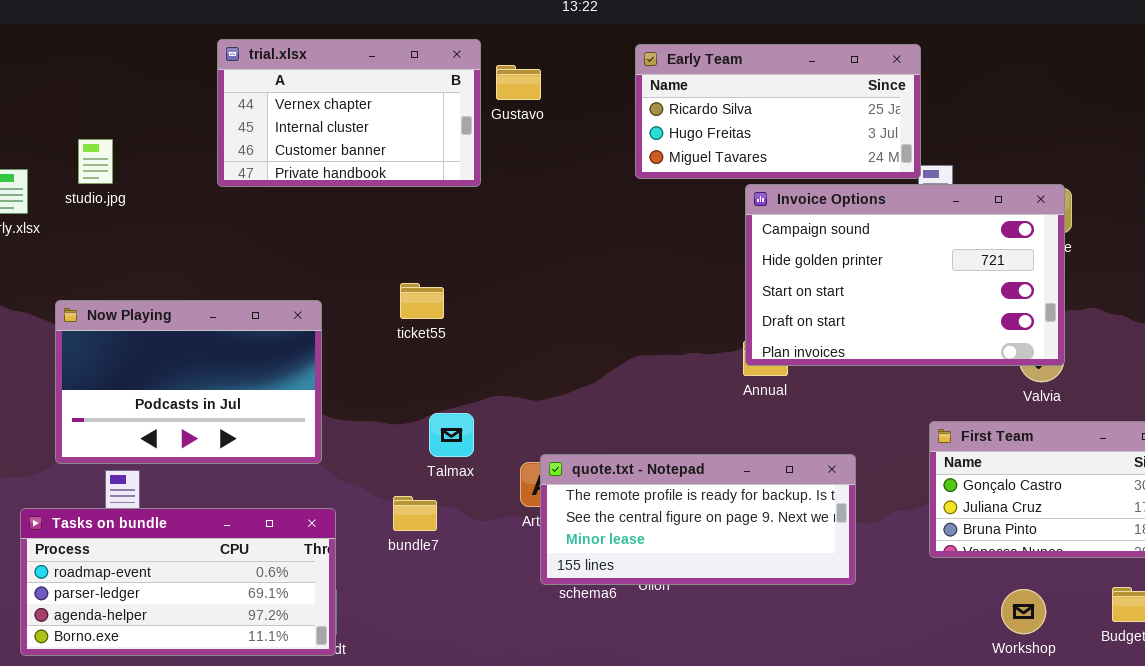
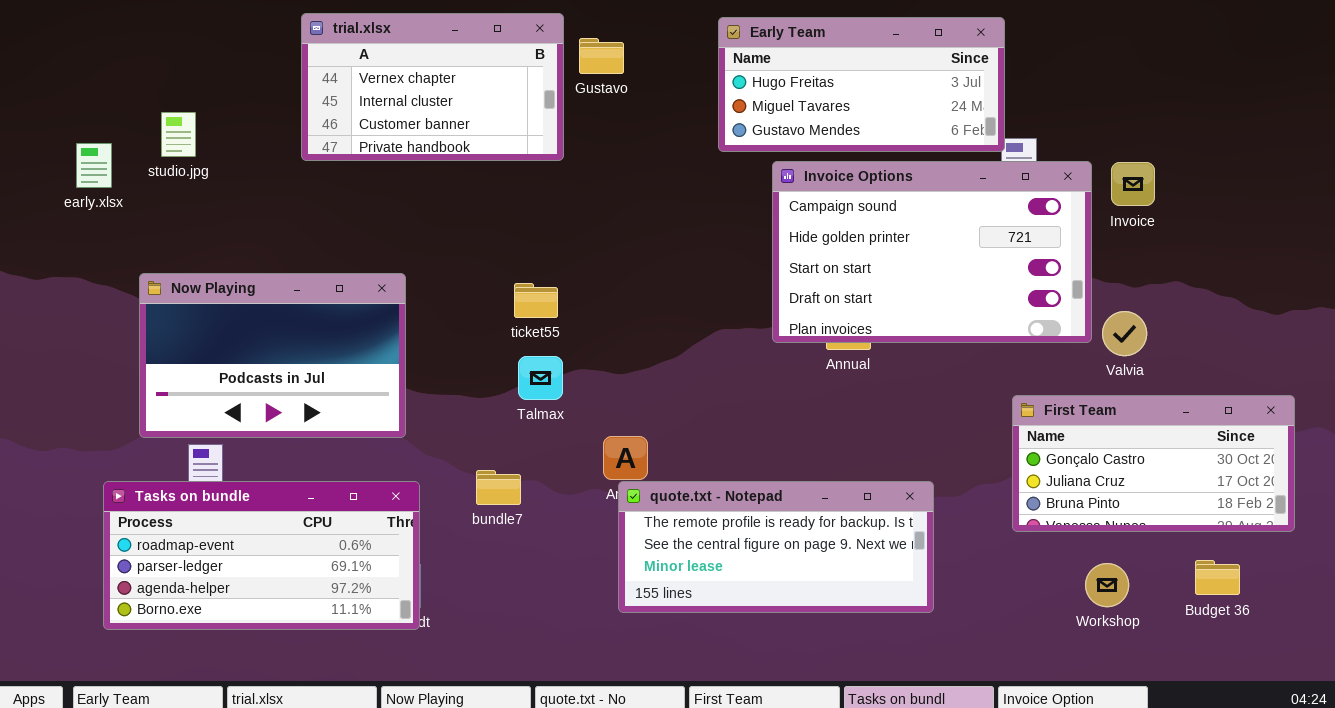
Early Team: [635,44,921,179] -> [718,17,1005,152], scrolled down 1 row
Invoice Options: [745,184,1065,366] -> [772,161,1092,343], moved
ticket55: [400,283,444,319] -> [514,283,558,318], moved
Talmax: [429,413,474,457] -> [518,356,563,400], moved
quote.txt - Notepad: [540,454,856,585] -> [618,481,934,613], moved

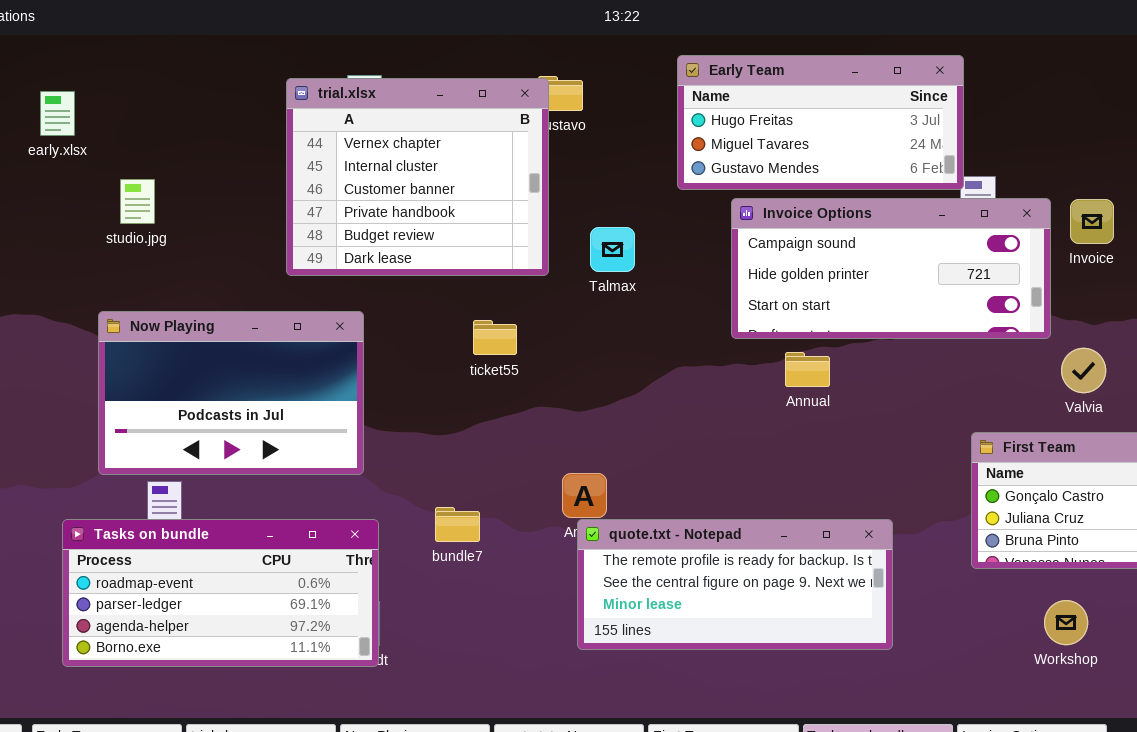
trial.xlsx: [301,13,564,161] -> [286,78,549,276], moved, resized
studio.jpg: [161,112,196,157] -> [120,179,155,224], moved
early.xlsx: [76,143,112,188] -> [40,91,75,136], moved
Invoice Options: [772,161,1092,343] -> [731,198,1051,339], resized
Talmax: [518,356,563,400] -> [590,227,635,272], moved

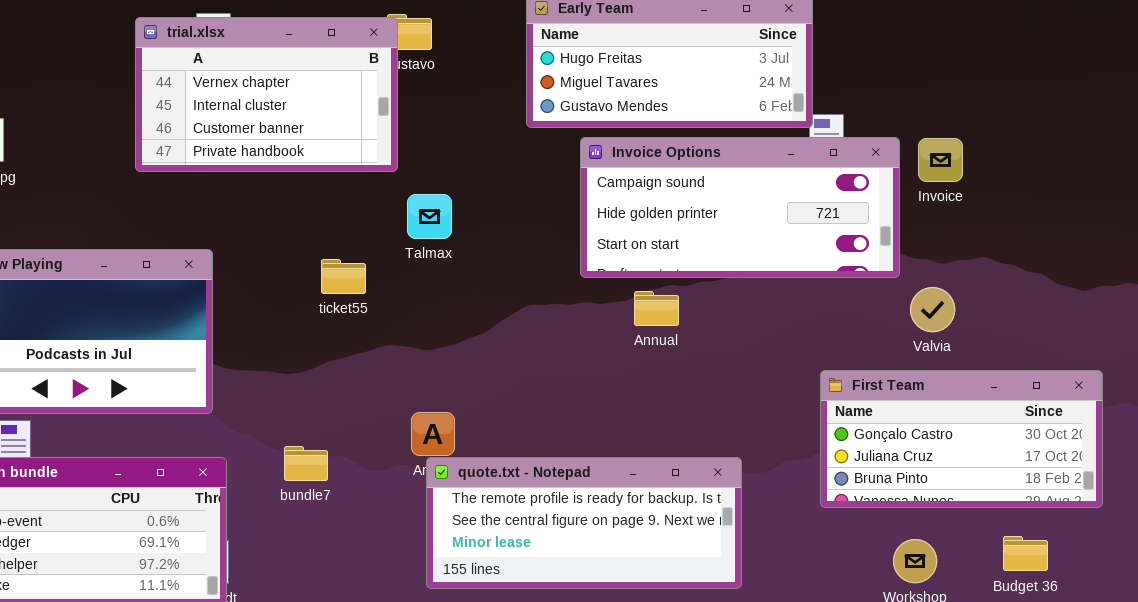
trial.xlsx: [286,78,549,276] -> [135,17,398,172], resized
Talmax: [590,227,635,272] -> [407,194,452,239], moved

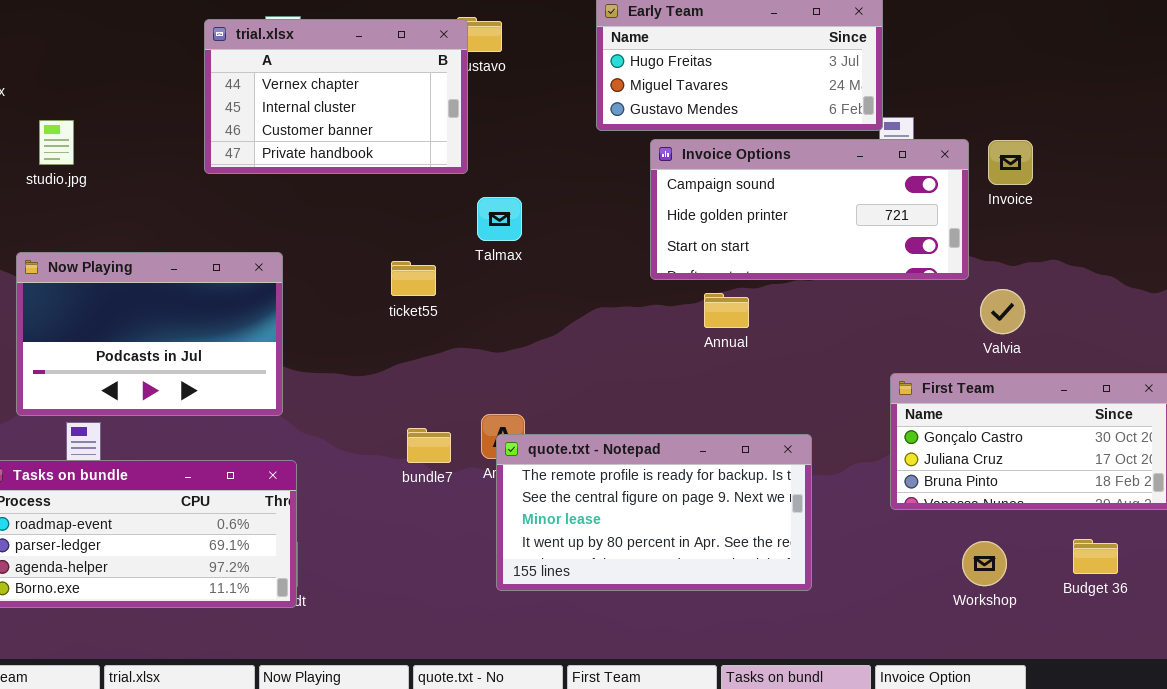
bundle7: [284,446,328,481] -> [407,428,451,463], moved
quote.txt - Notepad: [426,457,742,589] -> [496,434,812,591], resized

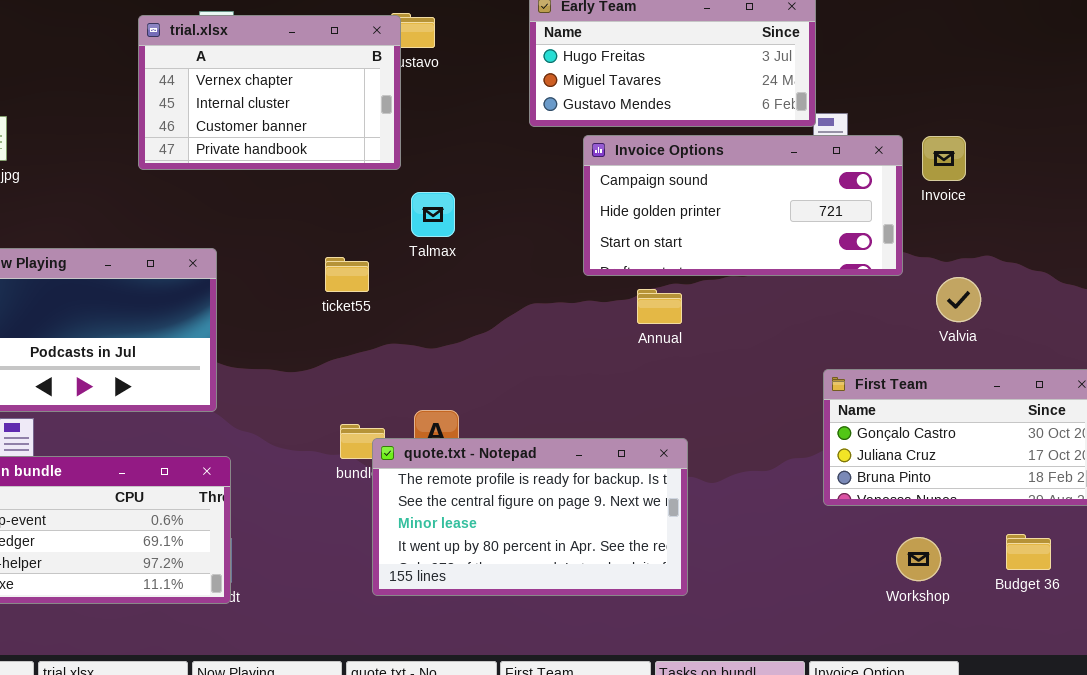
Valvia: [980,289,1025,334] -> [936,277,981,322], moved
quote.txt - Notepad: [496,434,812,591] -> [372,438,688,596], moved

